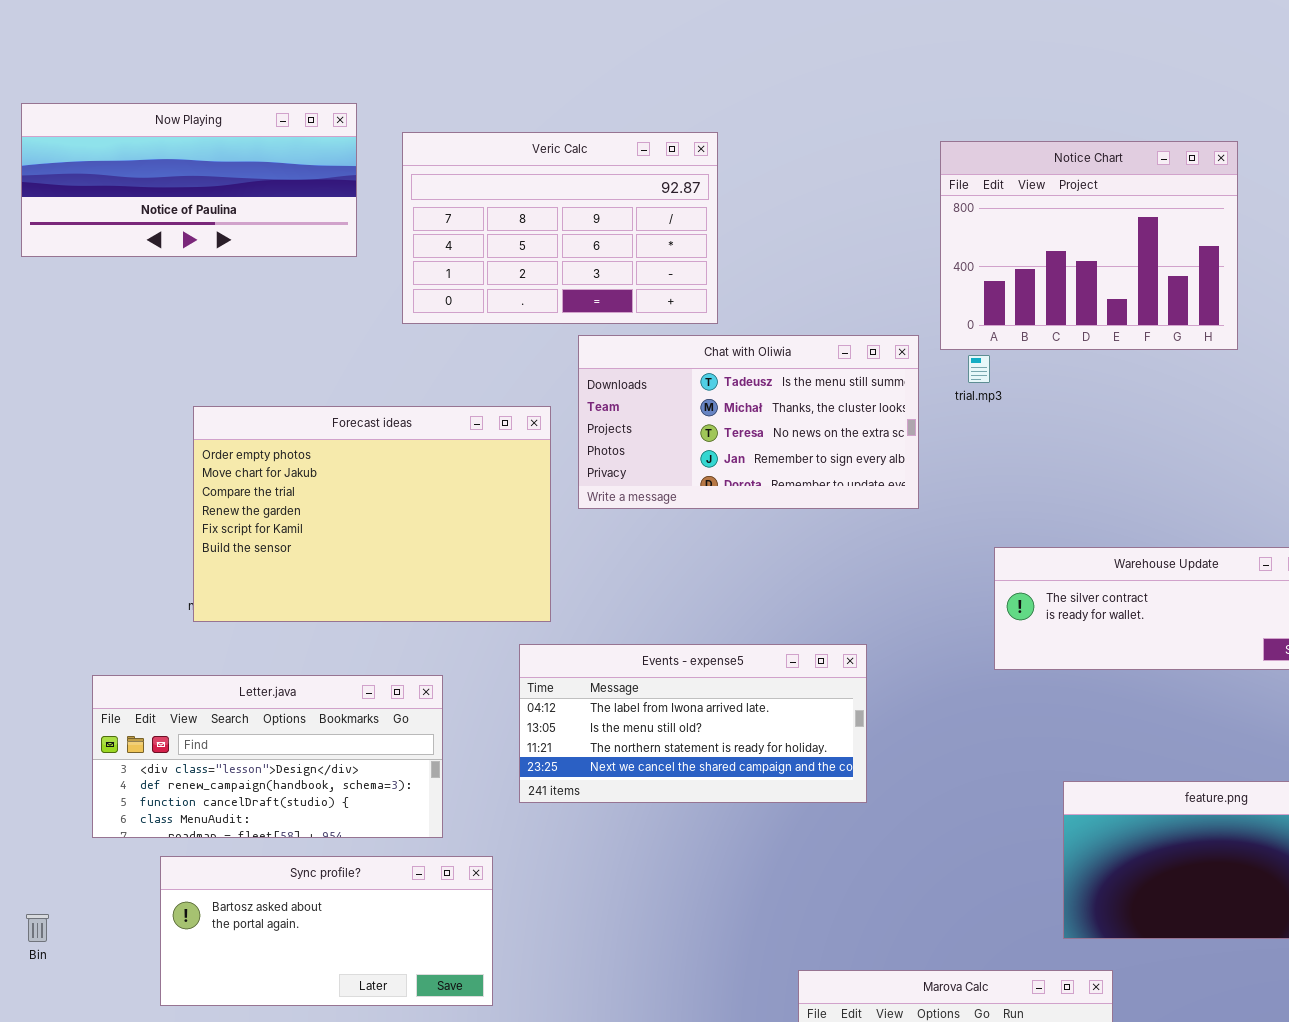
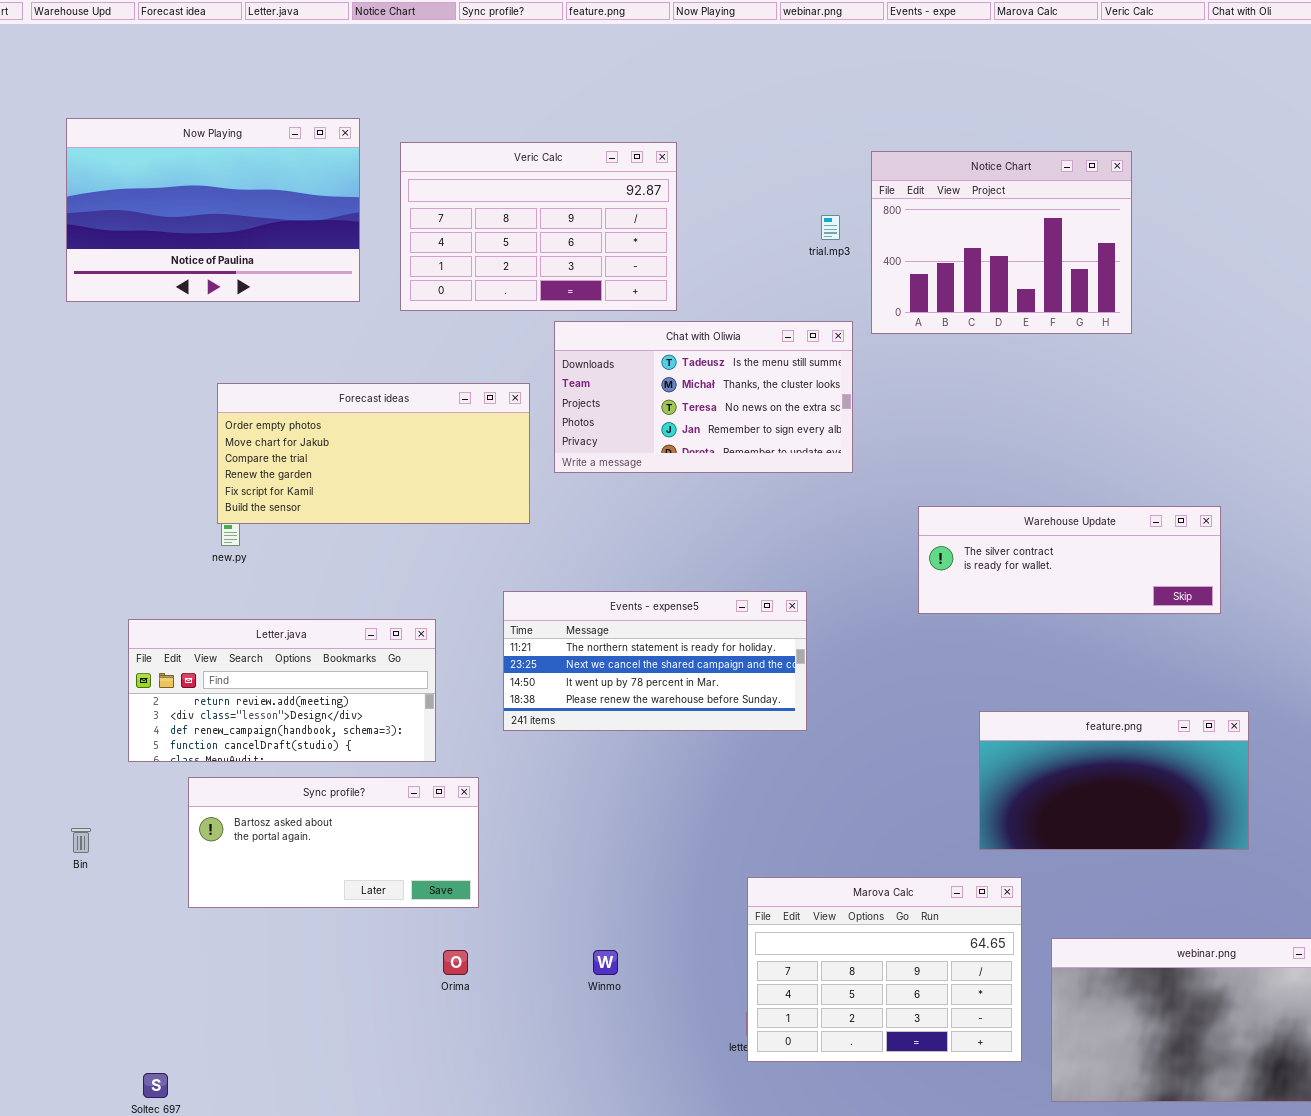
Now Playing: [21,103,357,257] -> [66,118,360,302], resized
trial.mp3: [968,355,990,383] -> [821,215,840,240], moved
Forecast ideas: [193,406,551,622] -> [217,383,530,524], resized
Events - expense5: [519,644,867,803] -> [503,591,807,731], scrolled down 2 rows
Letter.java: [92,675,443,838] -> [128,619,436,762], scrolled up 1 row

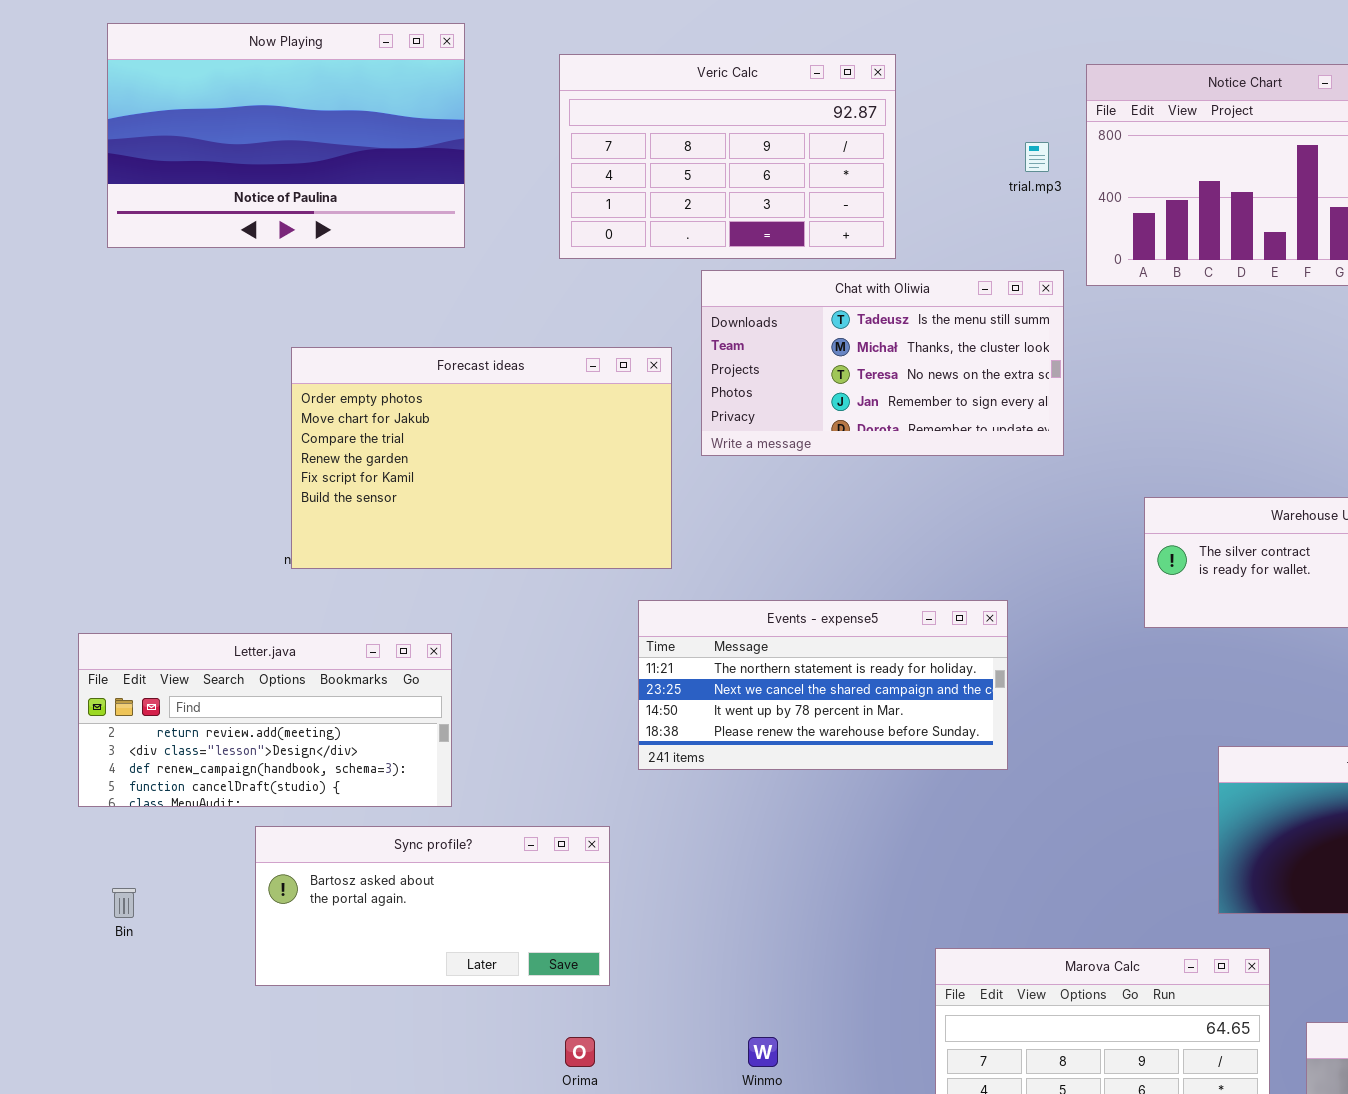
Veric Calc: [400,142,677,311] -> [559,54,896,259], moved
Forecast ideas: [217,383,530,524] -> [291,347,672,569], resized
Letter.java: [128,619,436,762] -> [78,633,452,807], moved

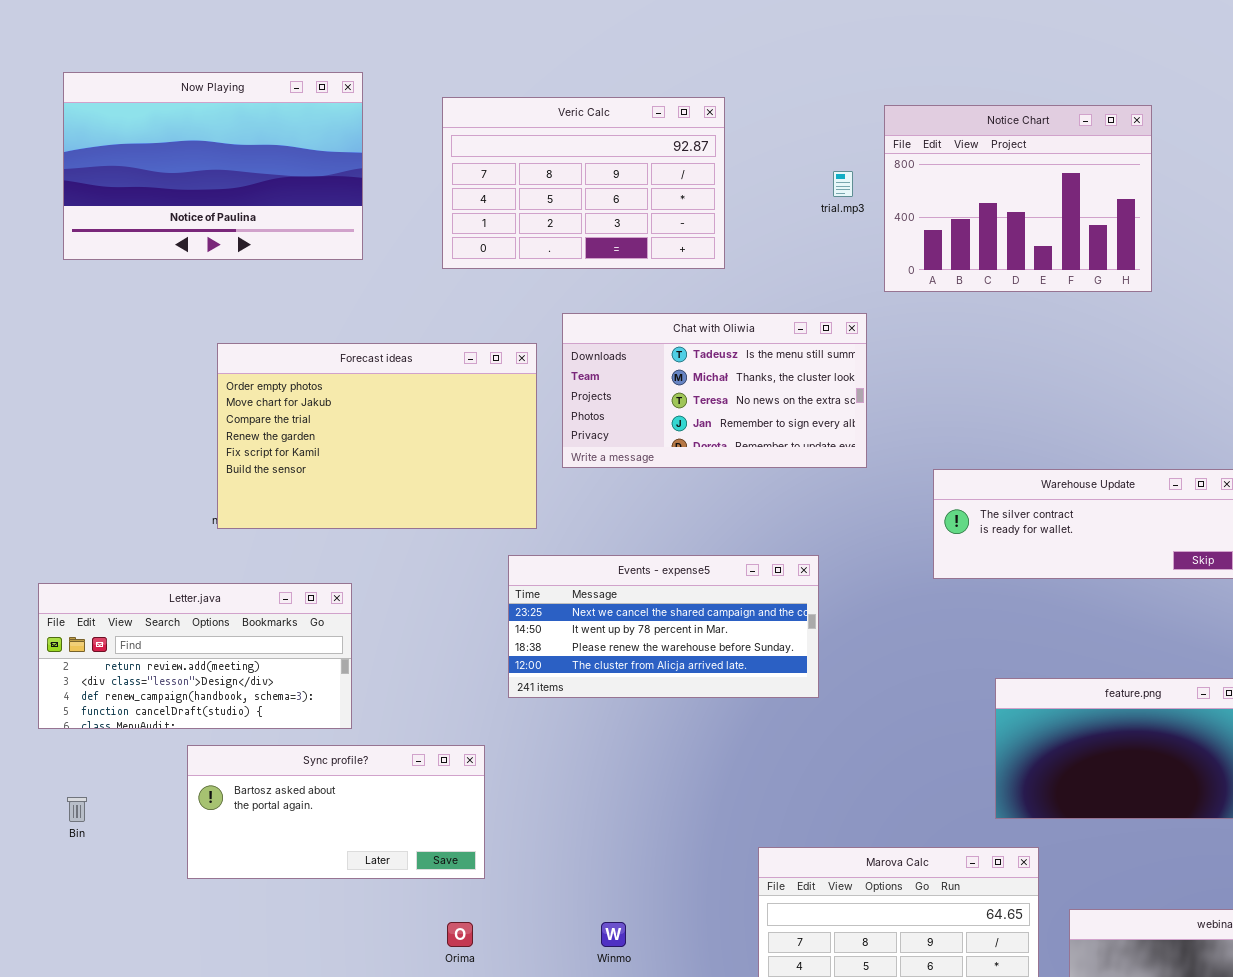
Chat with Oliwia: [701,270,1064,456] -> [562,313,867,468], moved
Events - expense5: [638,600,1008,770] -> [508,555,819,698], scrolled down 1 row

